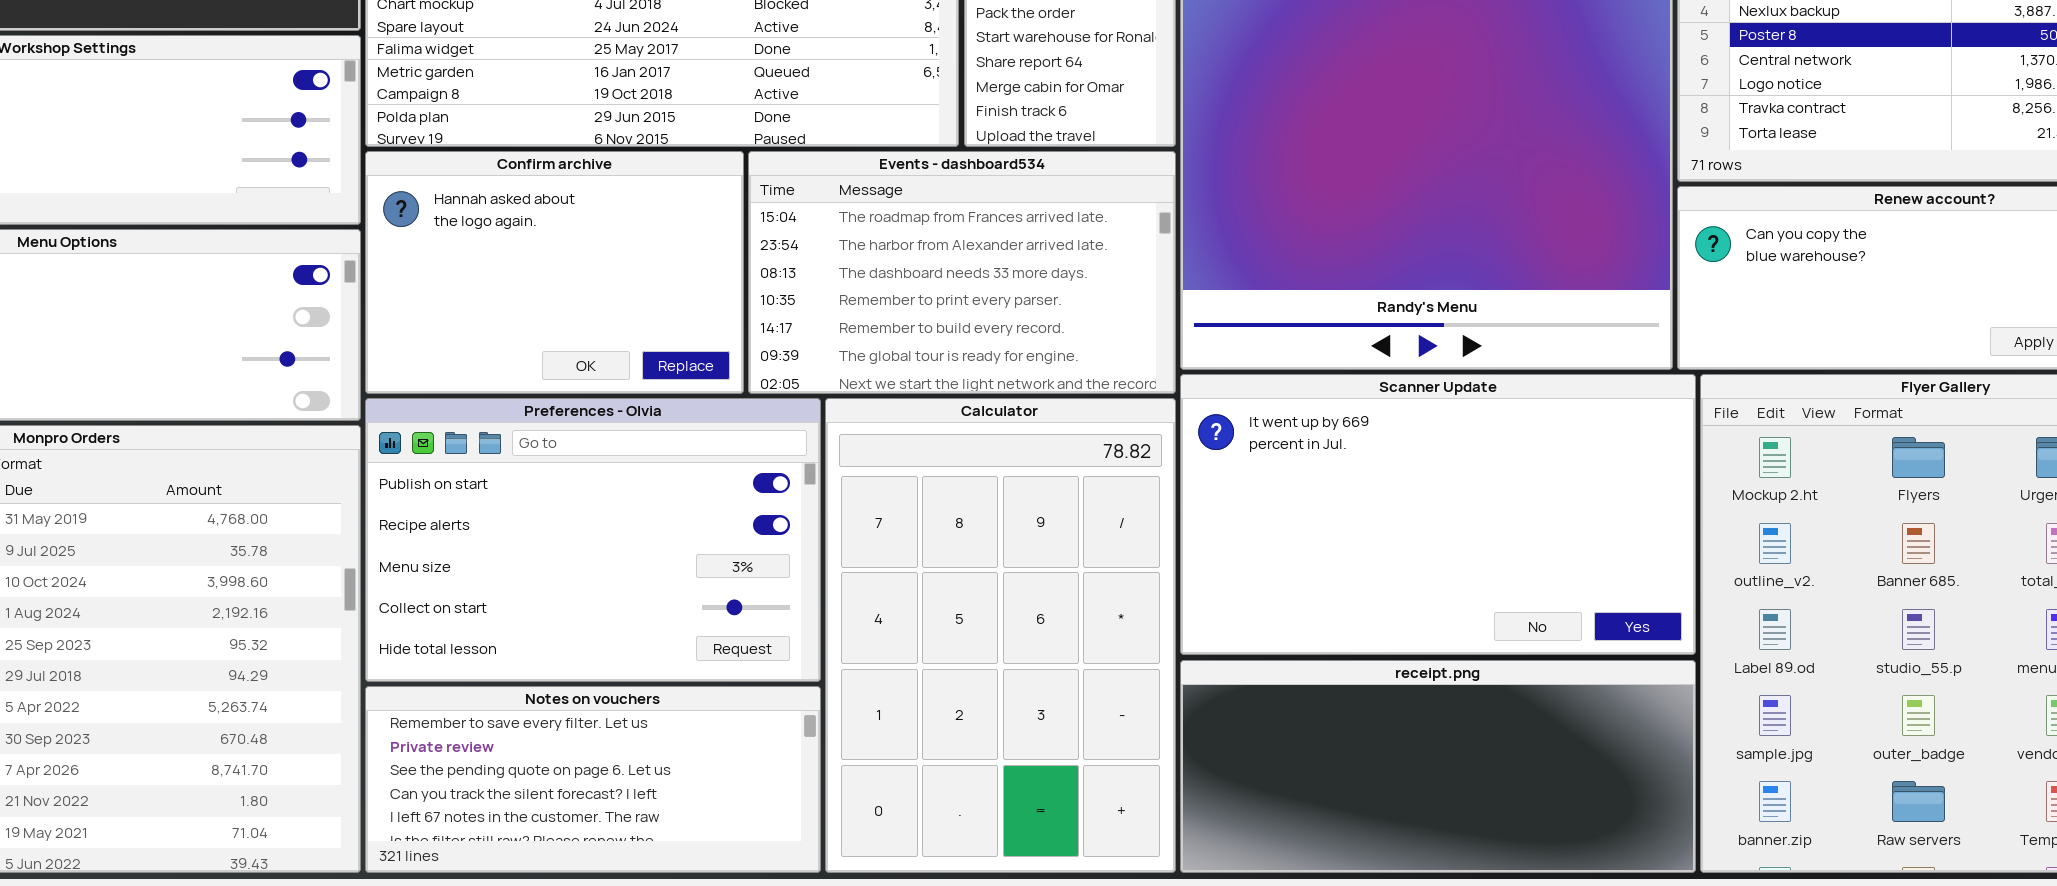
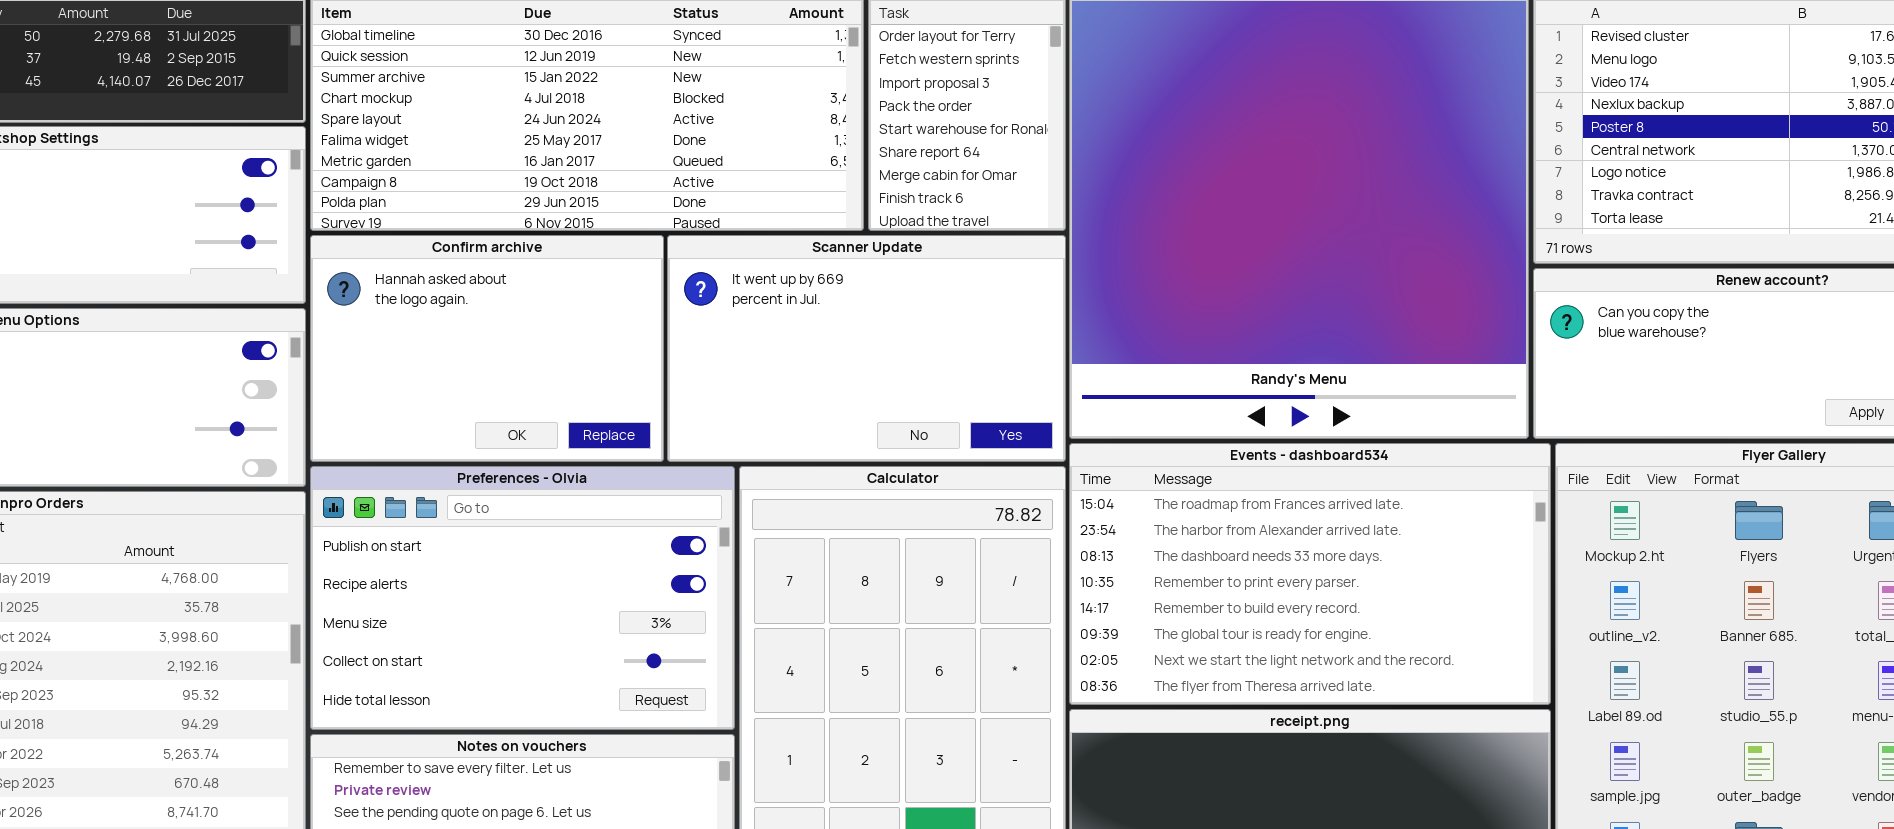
Events - dashboard534: [748,151,1176,394] -> [1069,443,1551,705], moved, resized
Scanner Update: [1180,374,1696,655] -> [667,235,1066,462], moved, resized

